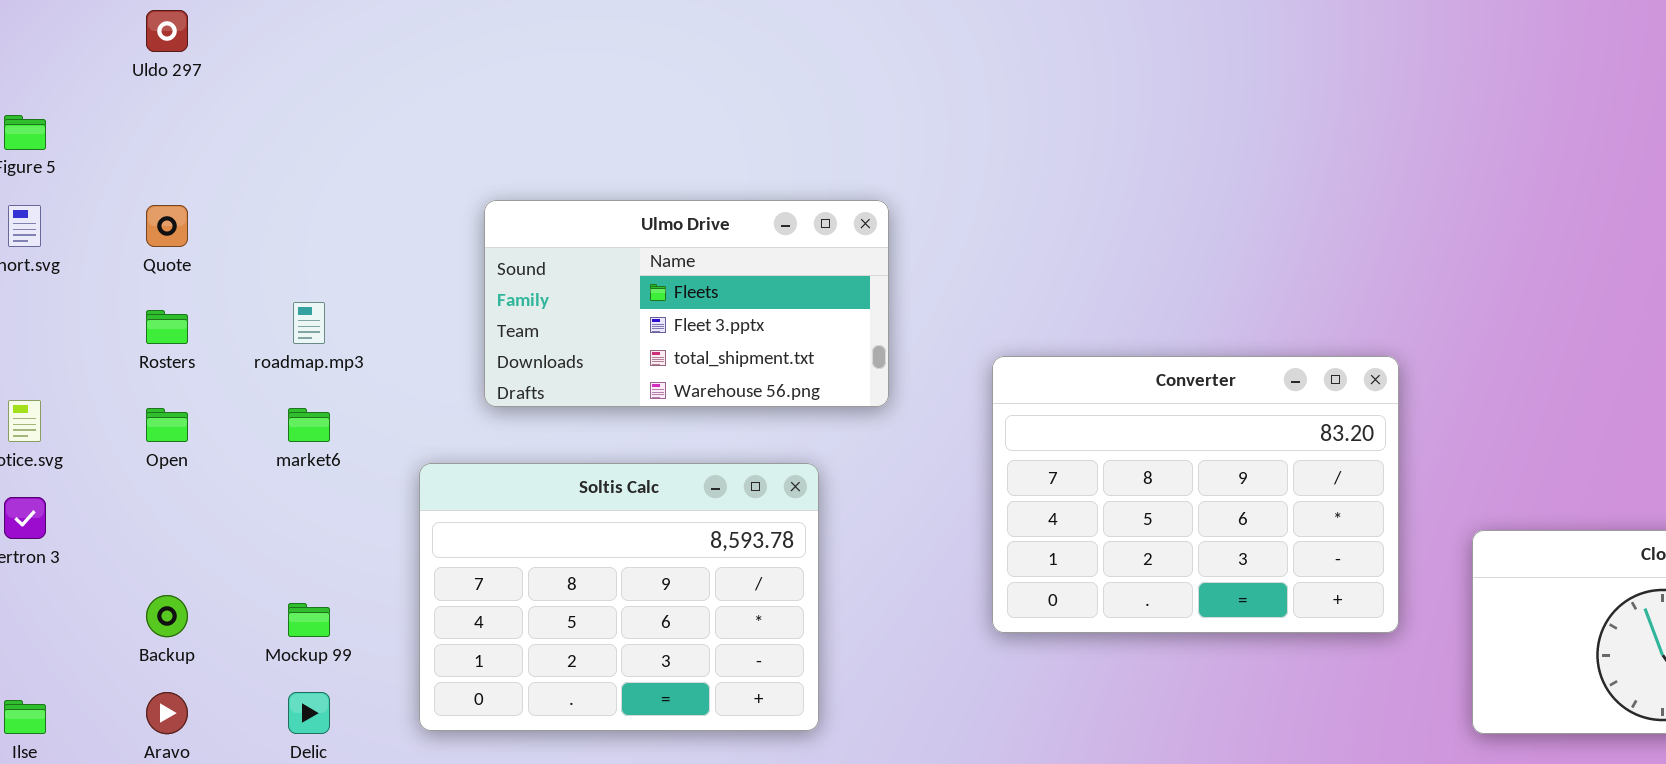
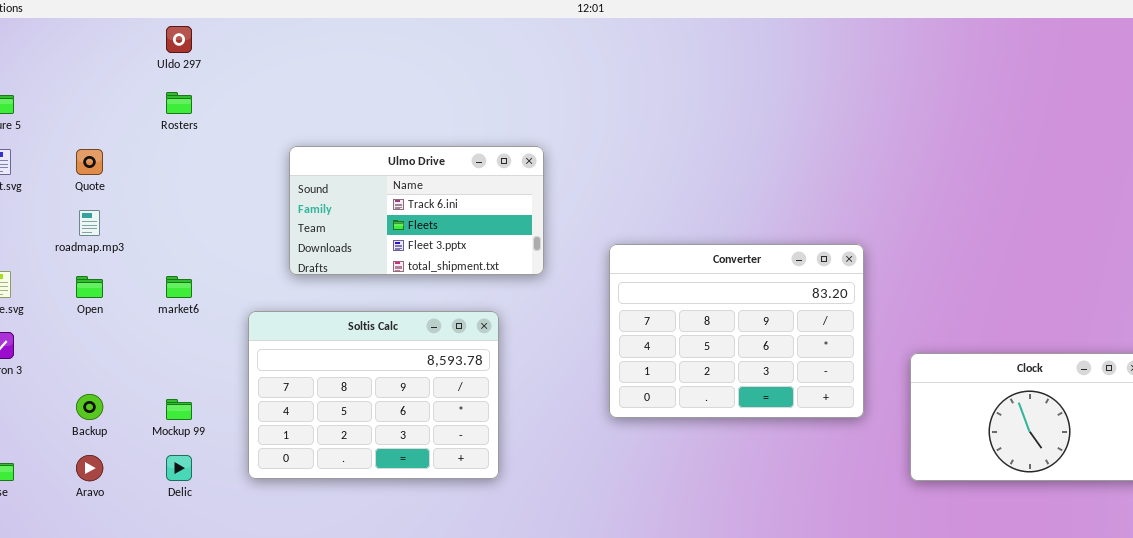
Uldo 297: [146,10,188,52] -> [166,26,192,53], moved
Ulmo Drive: [484,200,889,407] -> [289,146,544,275], scrolled up 1 row
roadmap.mp3: [293,302,325,344] -> [79,210,100,236], moved
Rosters: [146,310,188,344] -> [166,92,192,114], moved

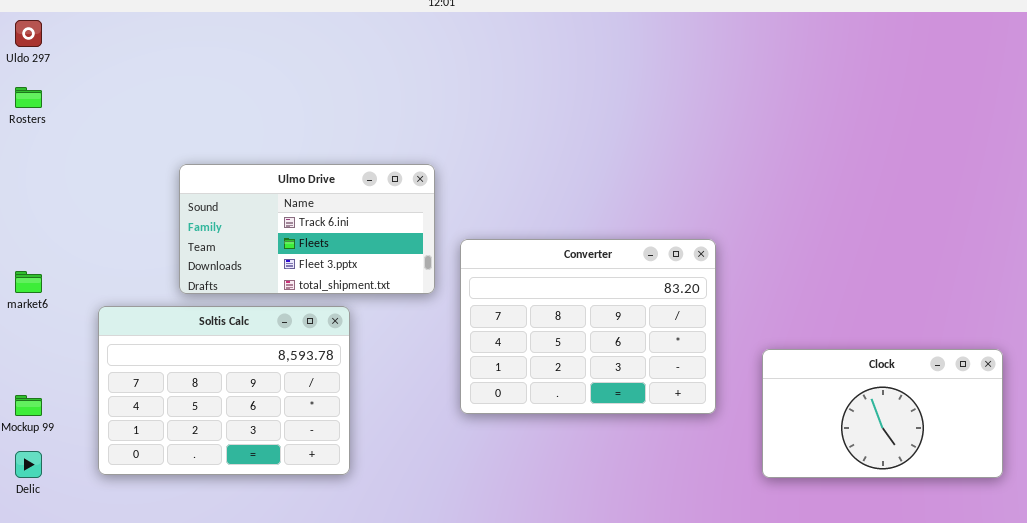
Ulmo Drive: [289,146,544,275] -> [179,164,435,294], moved

